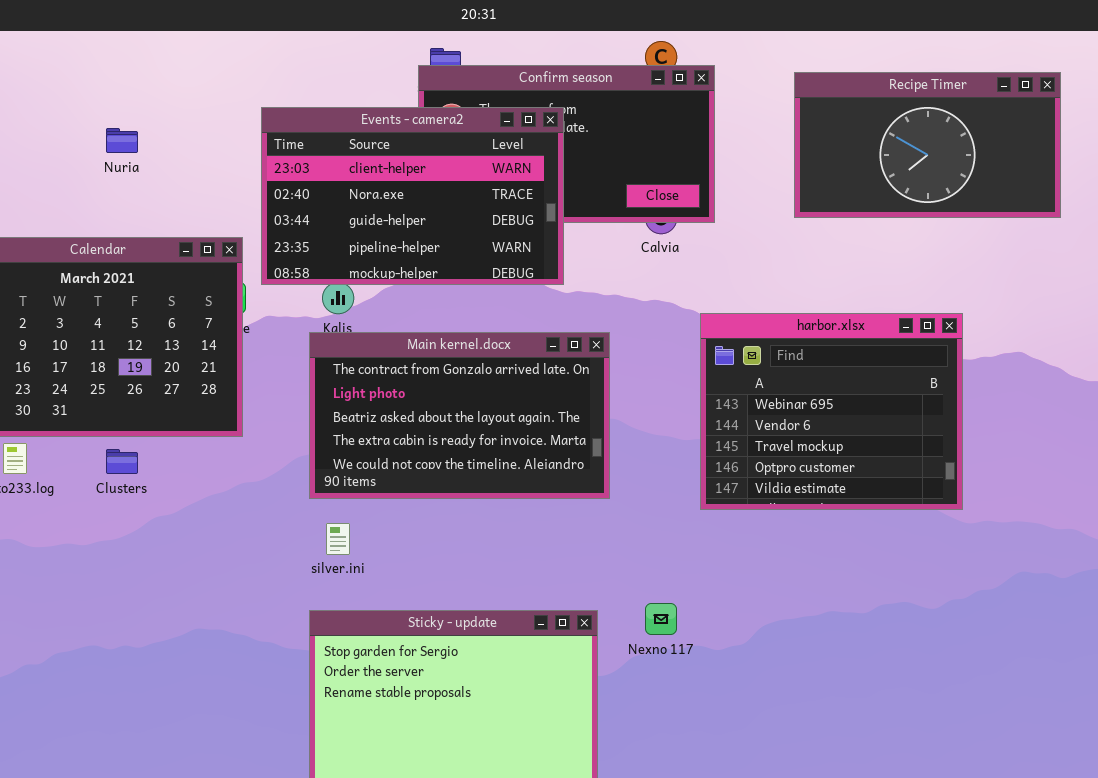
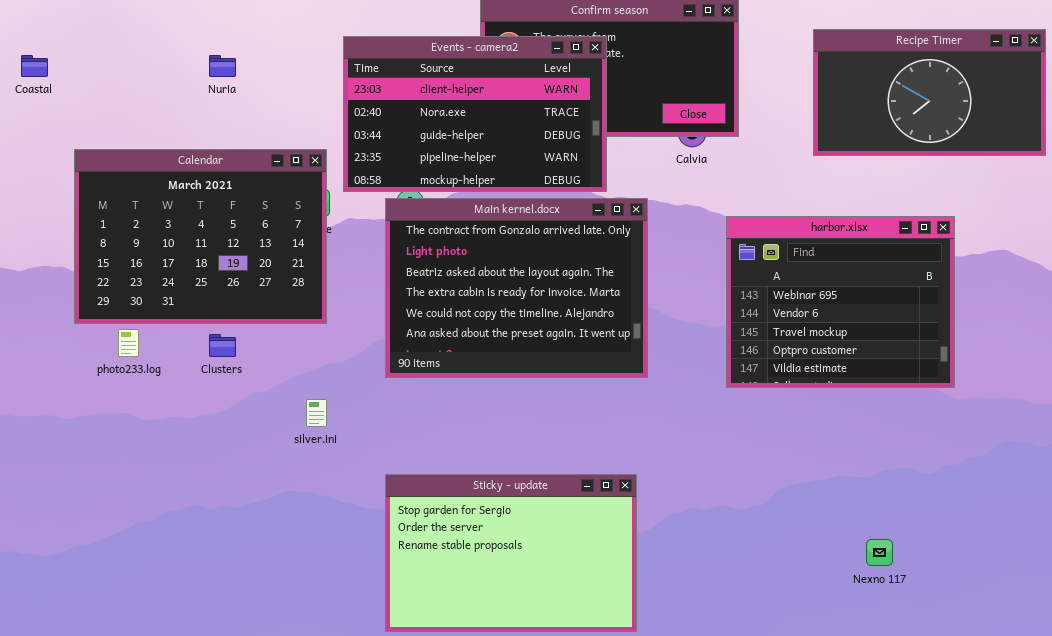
Recipe Timer: [794,72,1061,218] -> [813,29,1046,156], moved
Main kernel.docx: [309,332,610,499] -> [385,198,648,378], resized
silver.ini: [326,523,350,555] -> [306,399,327,427], moved
Nexno 117: [645,603,677,635] -> [866,539,893,566], moved

